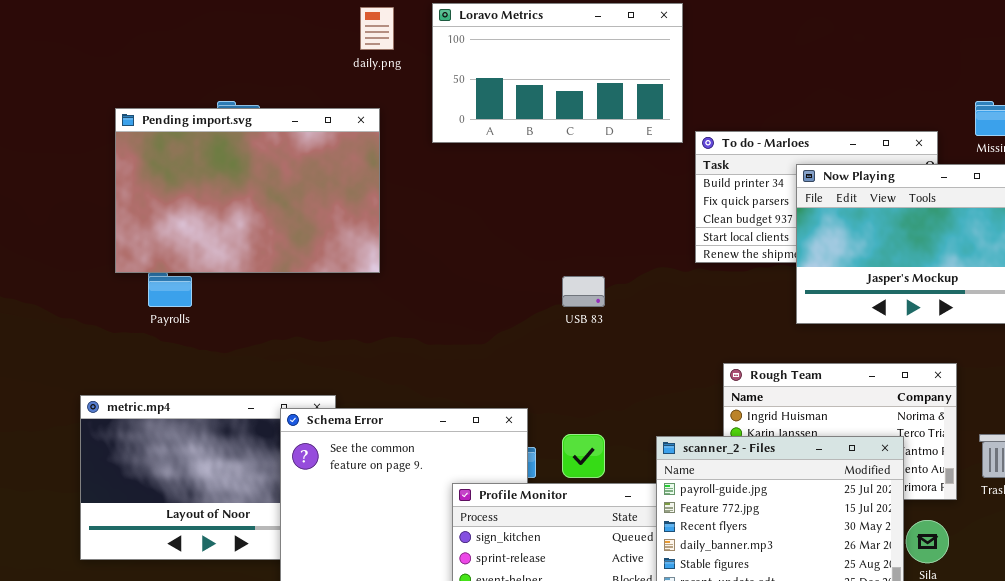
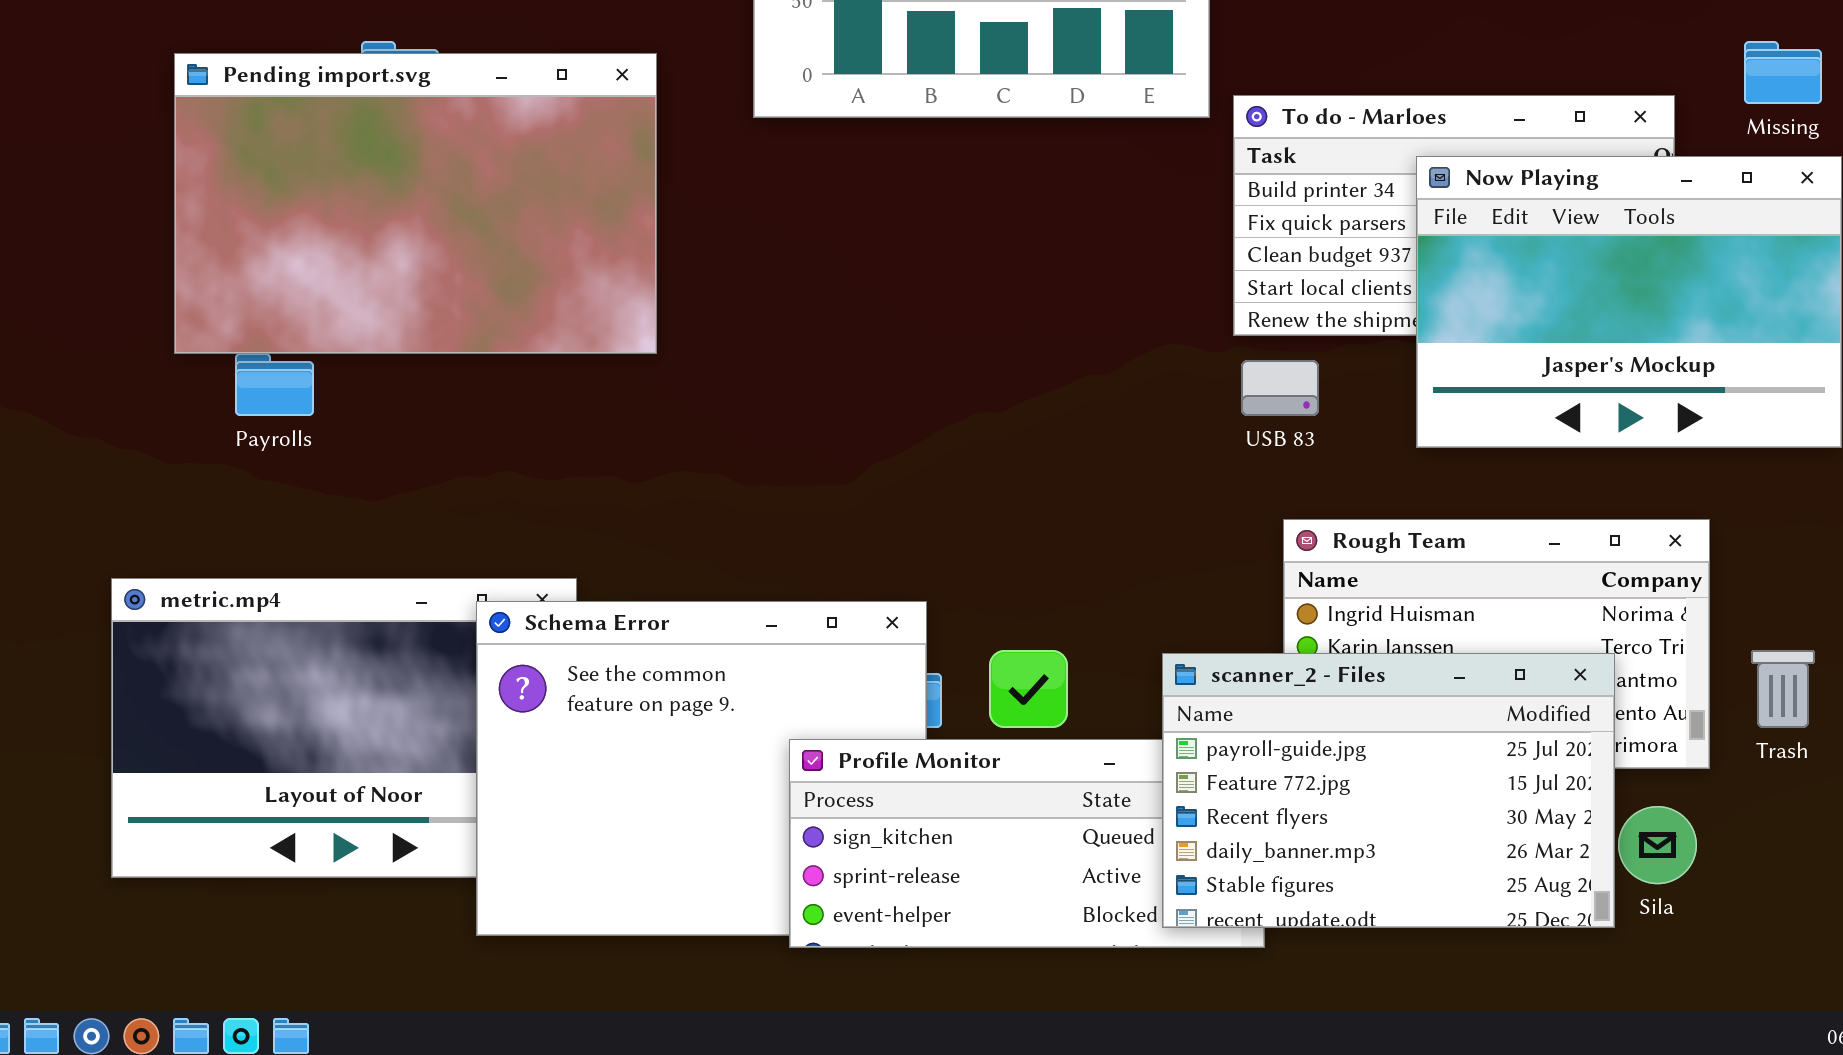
USB 83: [562,276,605,307] -> [1241,360,1319,416], moved

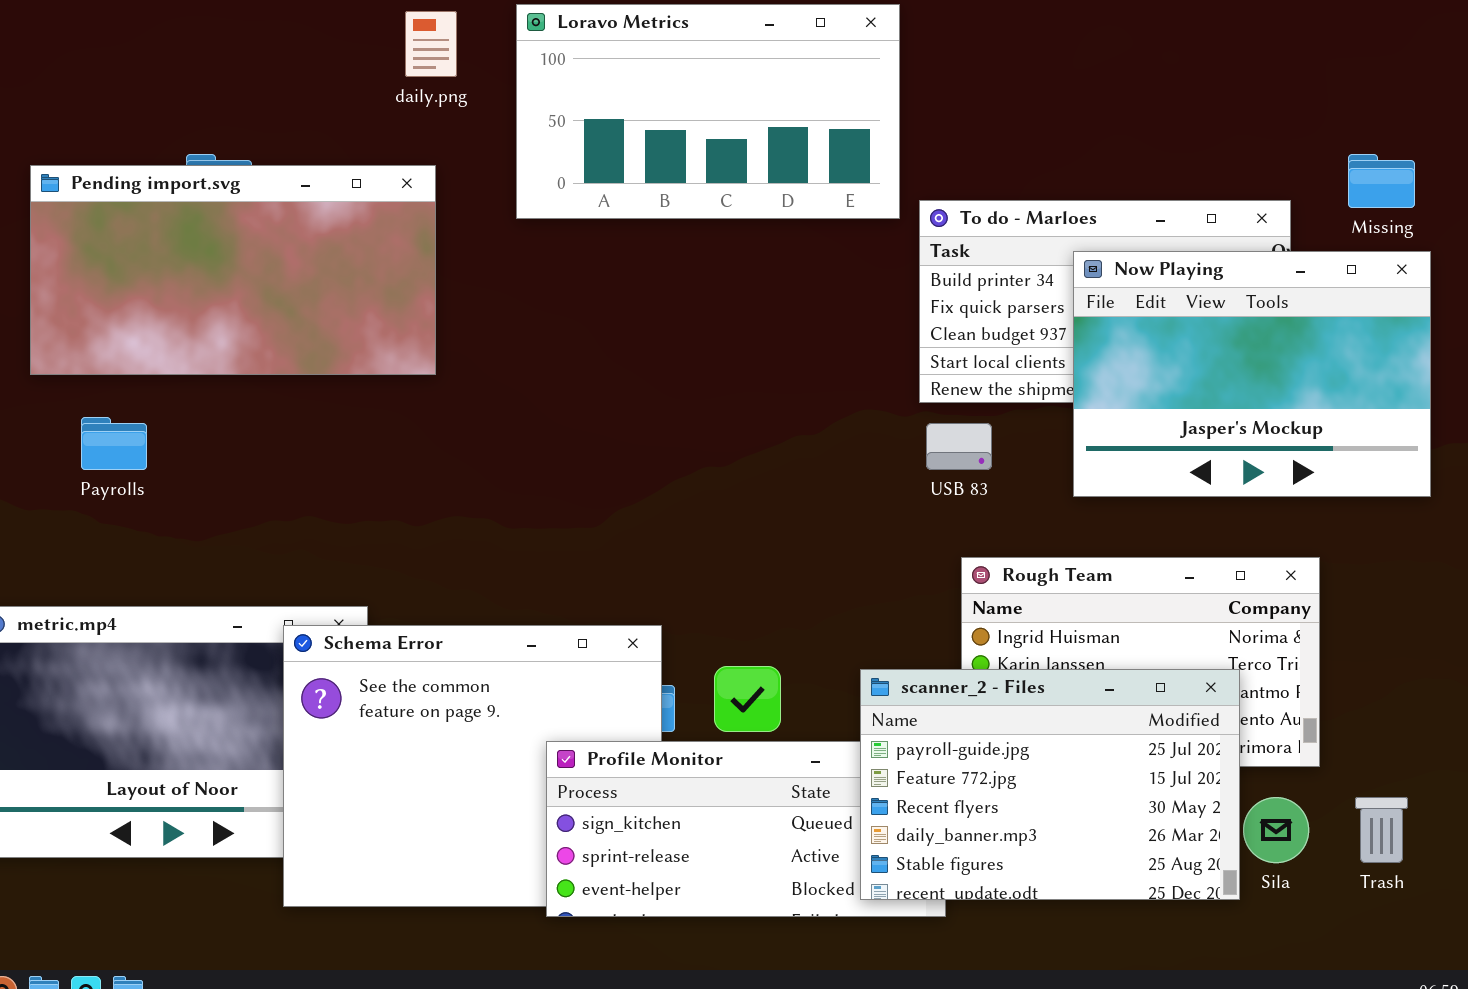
Pending import.svg: [174,53,657,354] -> [30,165,436,375], resized
Trash: [1751,650,1815,728] -> [1355,797,1408,863], moved

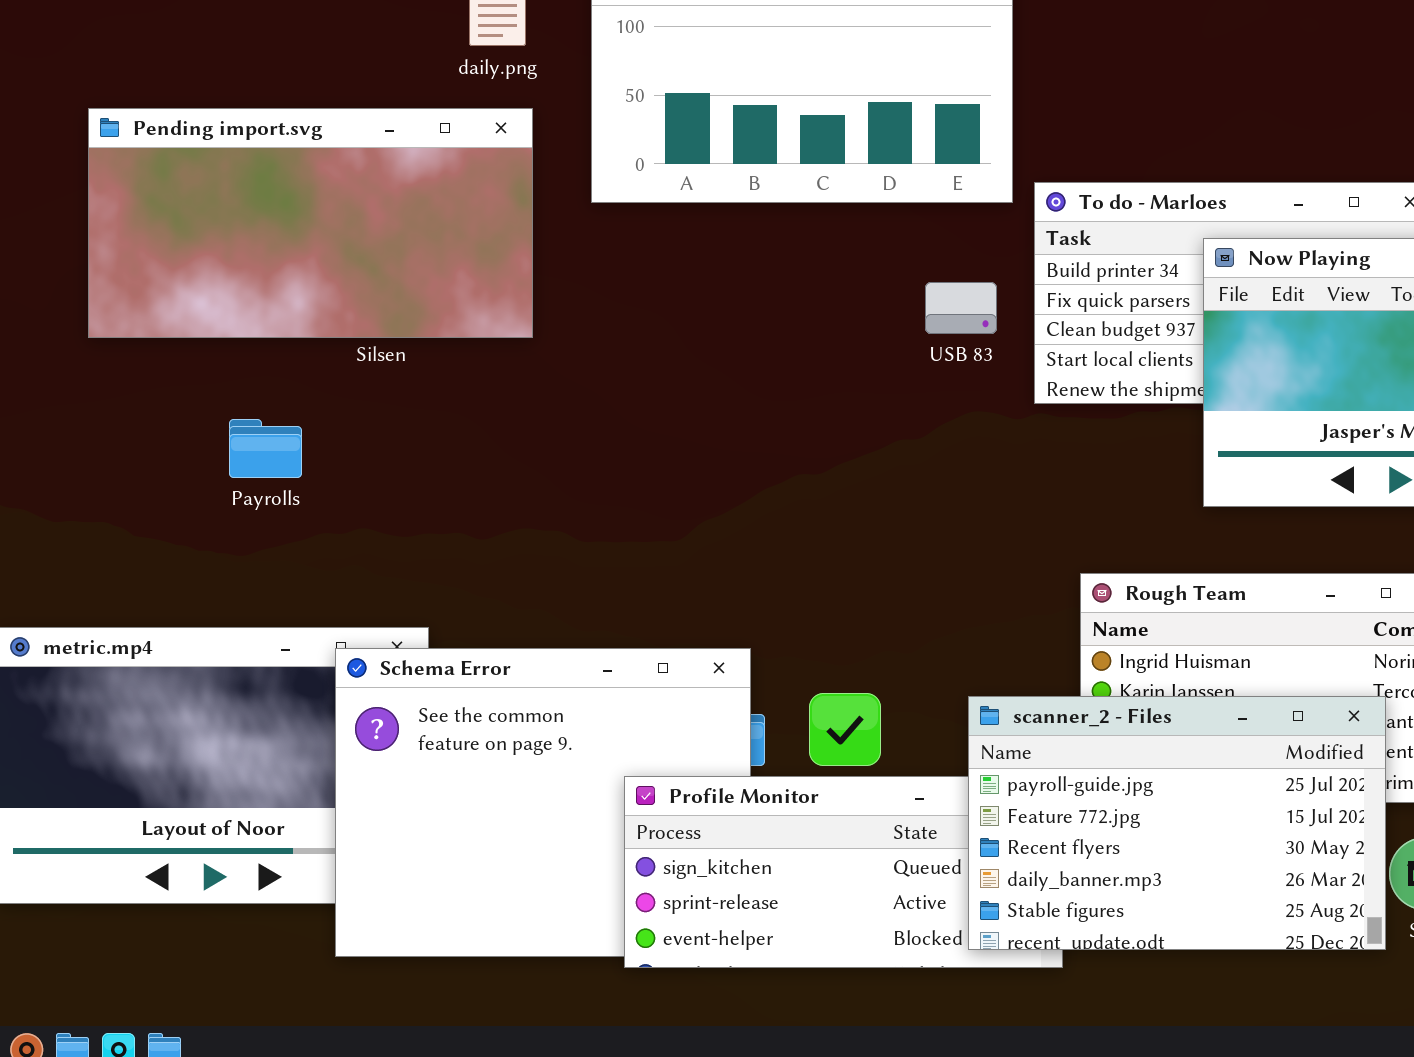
Pending import.svg: [30,165,436,375] -> [88,108,533,338], moved
Payrolls: [81,417,147,470] -> [229,419,302,478], moved
USB 83: [926,423,992,470] -> [925,282,997,334], moved

